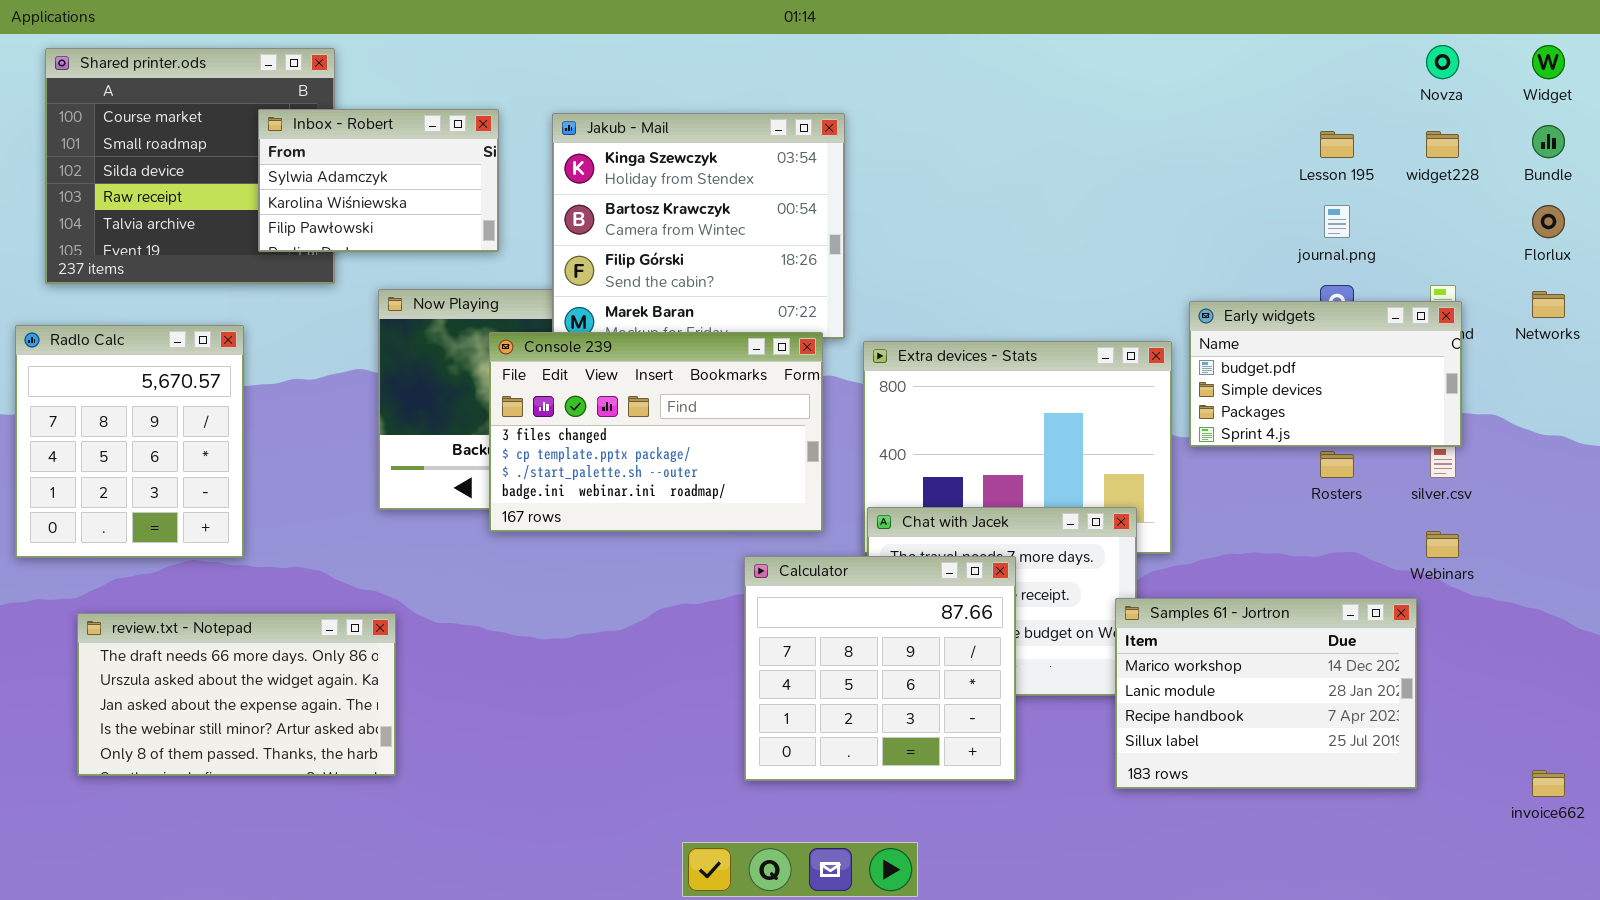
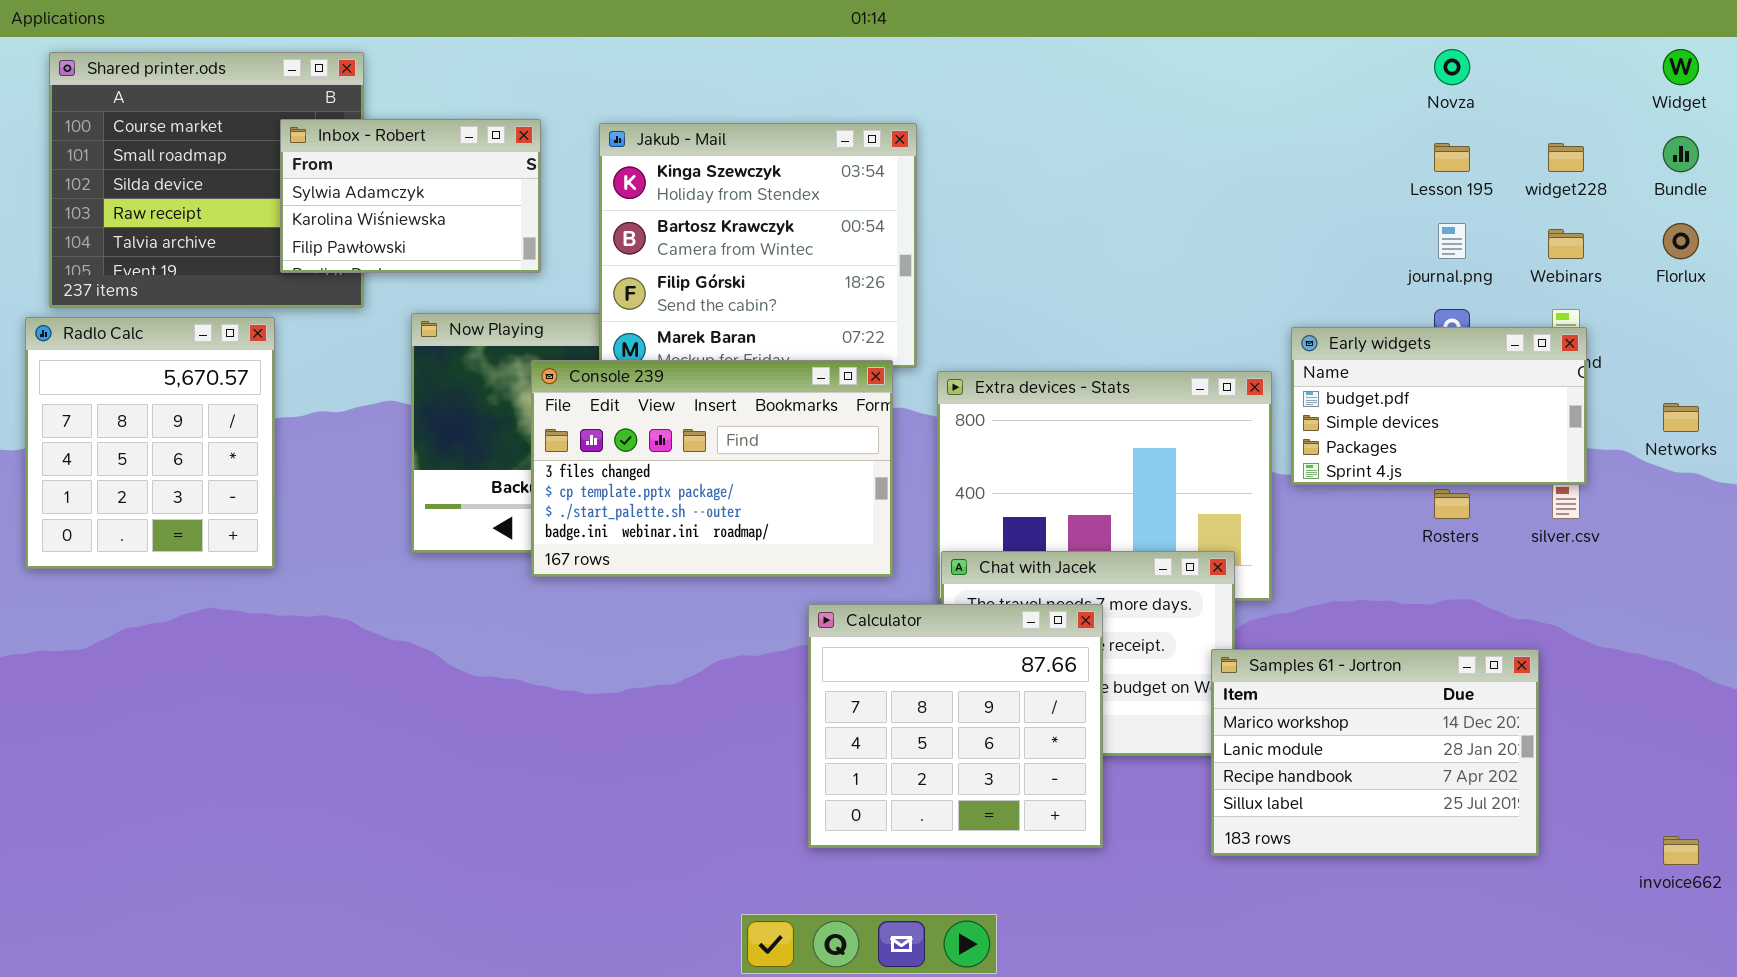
Novza: [1426,45,1459,79] -> [1434,49,1470,85], moved
Networks: [1532,291,1565,318] -> [1663,403,1699,432], moved
Radlo Calc: [15,325,244,558] -> [25,317,275,569], moved
Webinars: [1426,531,1459,558] -> [1548,229,1584,259], moved
review.txt - Notepad: [77,613,396,776] -> none, closed

